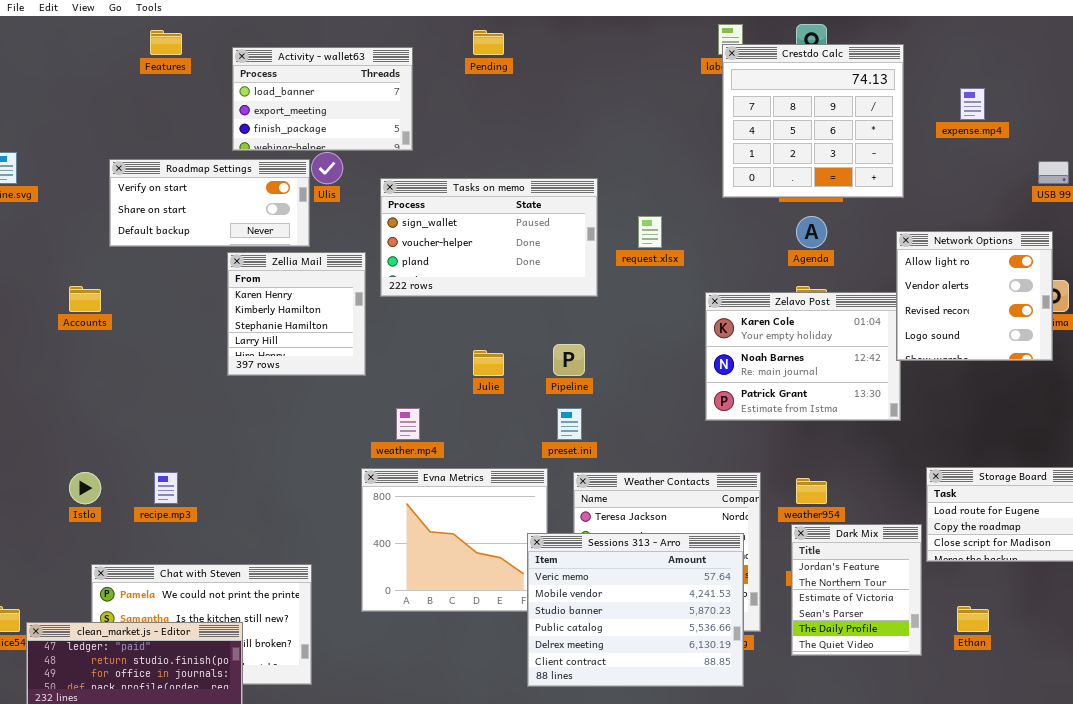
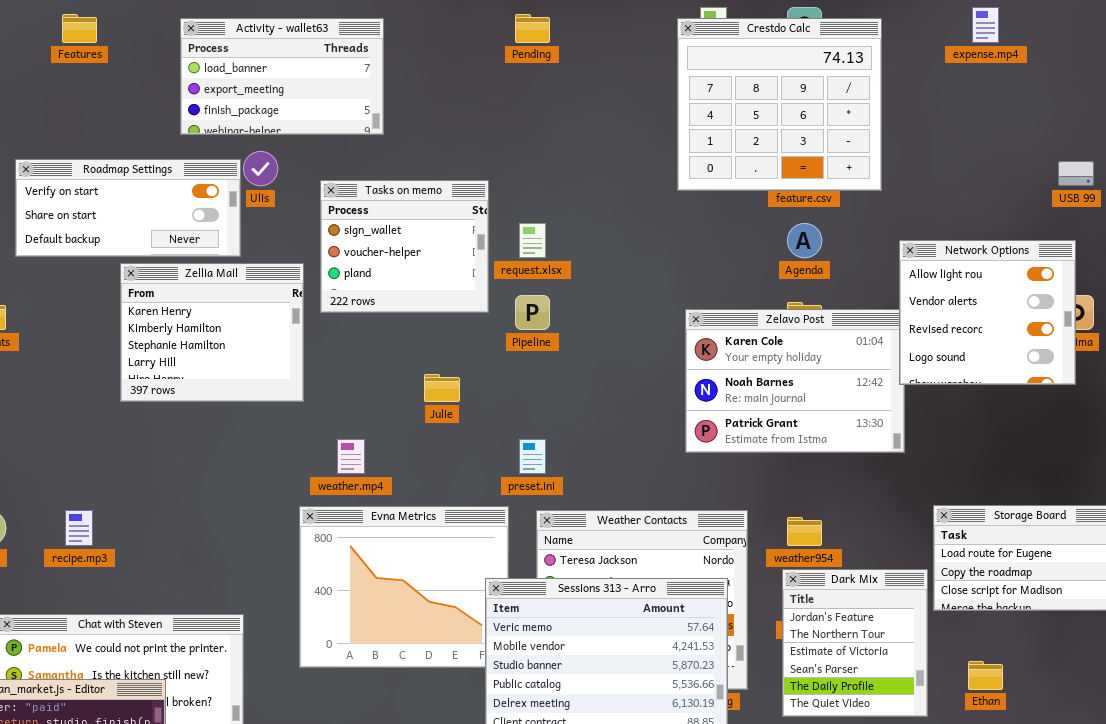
Pending: [473,30,504,55] -> [515,14,550,43], moved
Crestdo Calc: [722,44,904,198] -> [677,18,882,191], moved
Activity - wallet63: [232,47,413,151] -> [180,18,384,135], moved
expense.mp4: [960,88,985,120] -> [972,7,999,43], moved
Tasks on memo: [380,178,598,297] -> [320,180,489,313], resized
request.xlsx: [638,216,662,248] -> [519,223,546,258], moved
Zellia Mail: [227,252,366,376] -> [120,263,304,402], resized
Pipeline: [553,344,585,376] -> [515,295,550,330], moved

